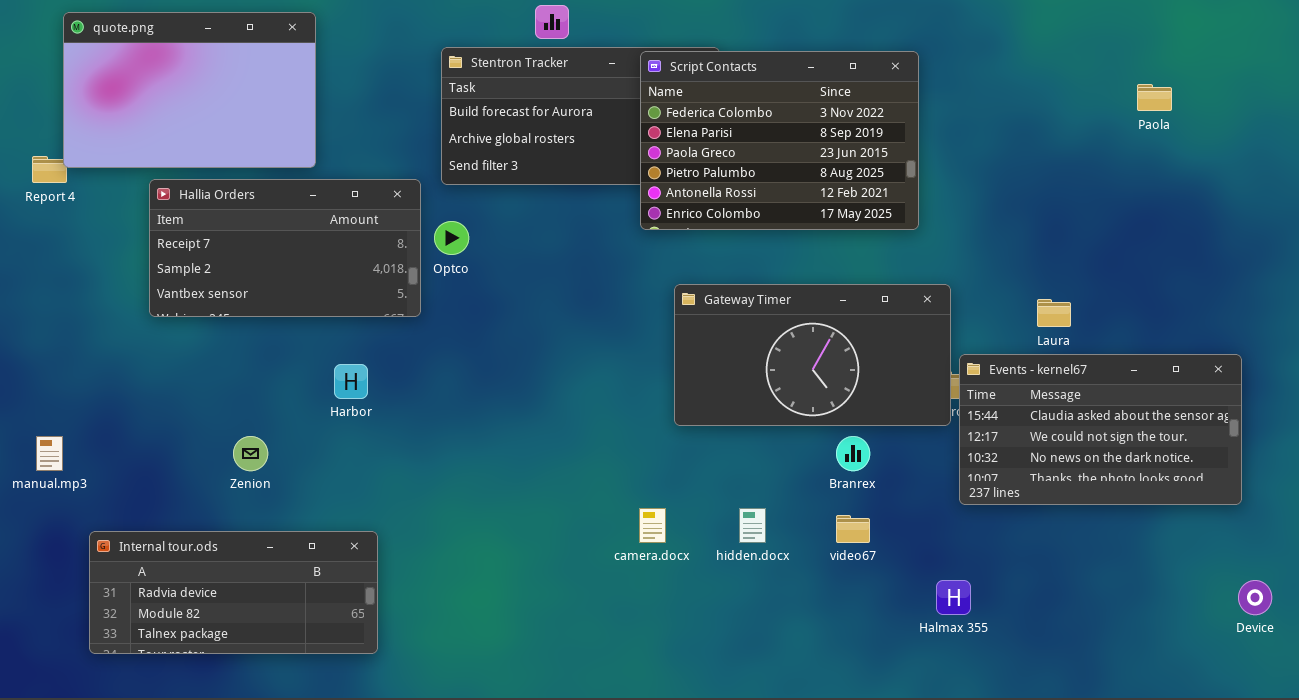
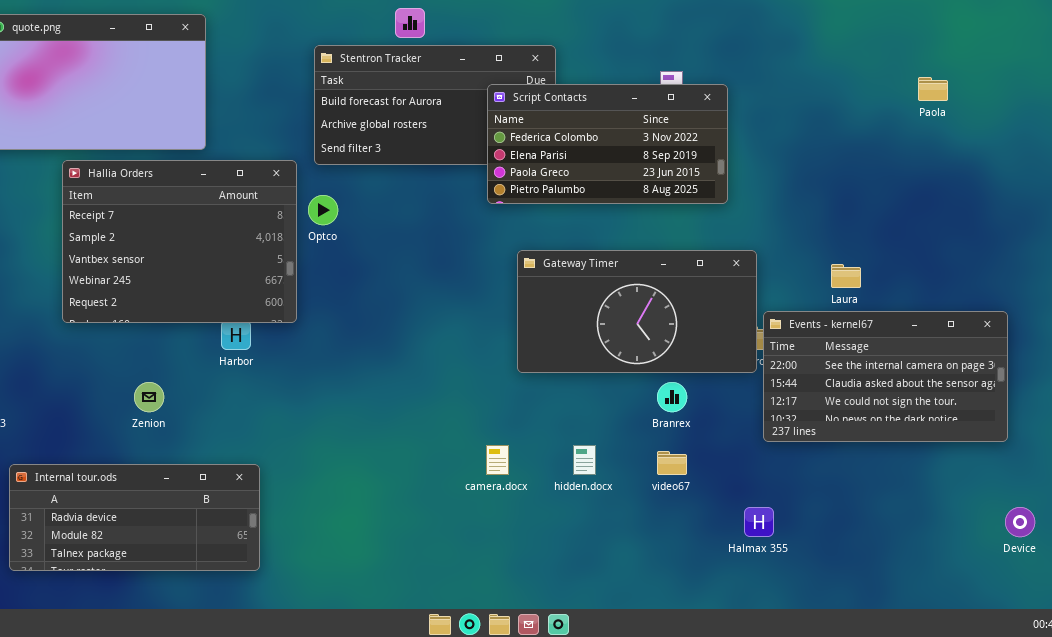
Script Contacts: [640,51,919,230] -> [487,84,728,204], resized
Hallia Orders: [149,179,421,317] -> [62,160,297,323], resized
Events - kernel67: [959,354,1242,505] -> [763,311,1008,442], scrolled up 1 row

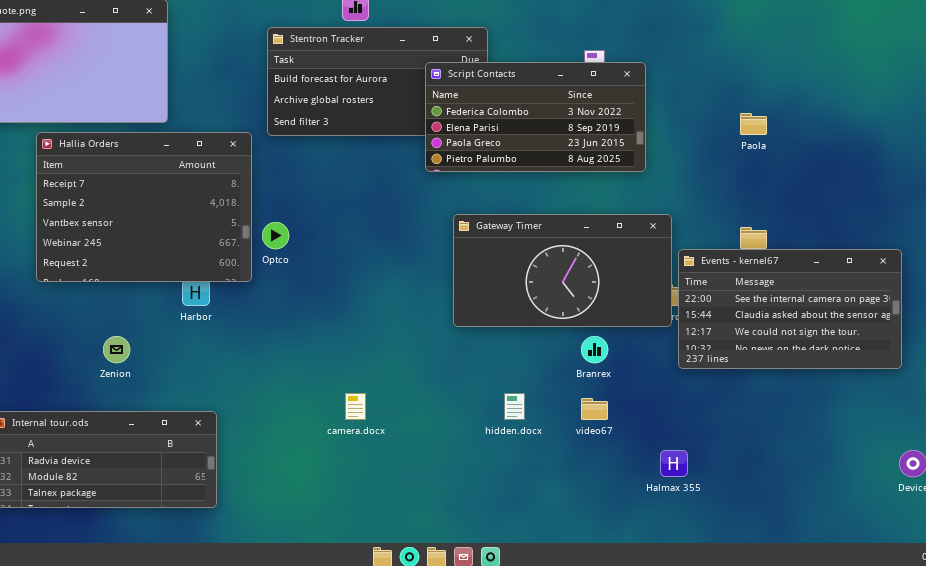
Paola: [918,77,948,101] -> [740,113,767,135], moved
Optco: [308,195,338,225] -> [262,222,289,249], moved
Events - kernel67: [763,311,1008,442] -> [678,249,902,369], moved
camera.docx: [486,445,509,475] -> [345,393,366,420], moved

